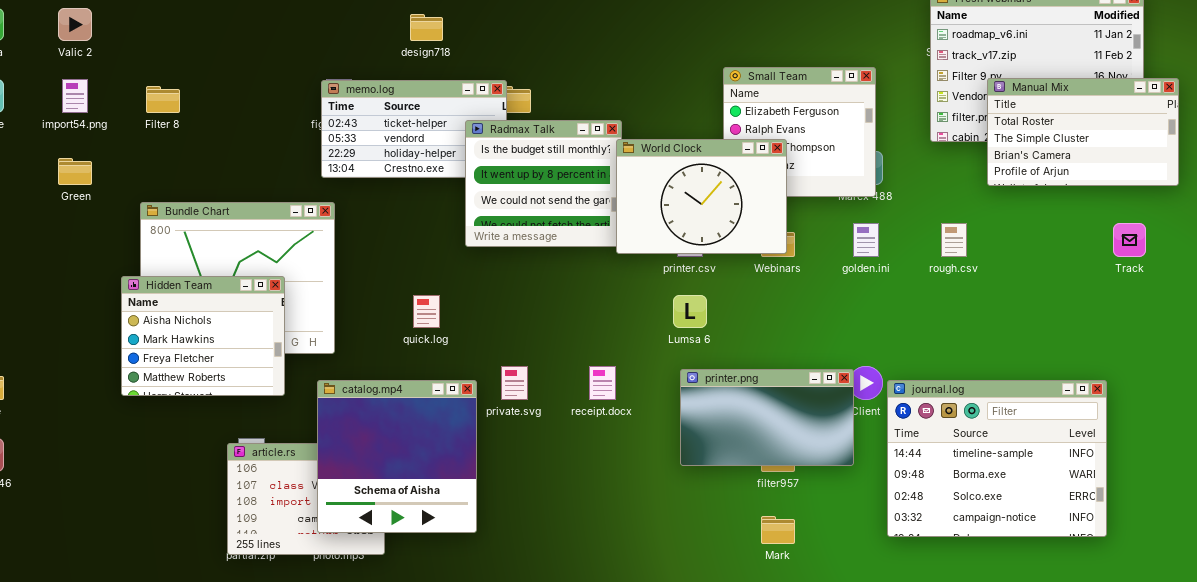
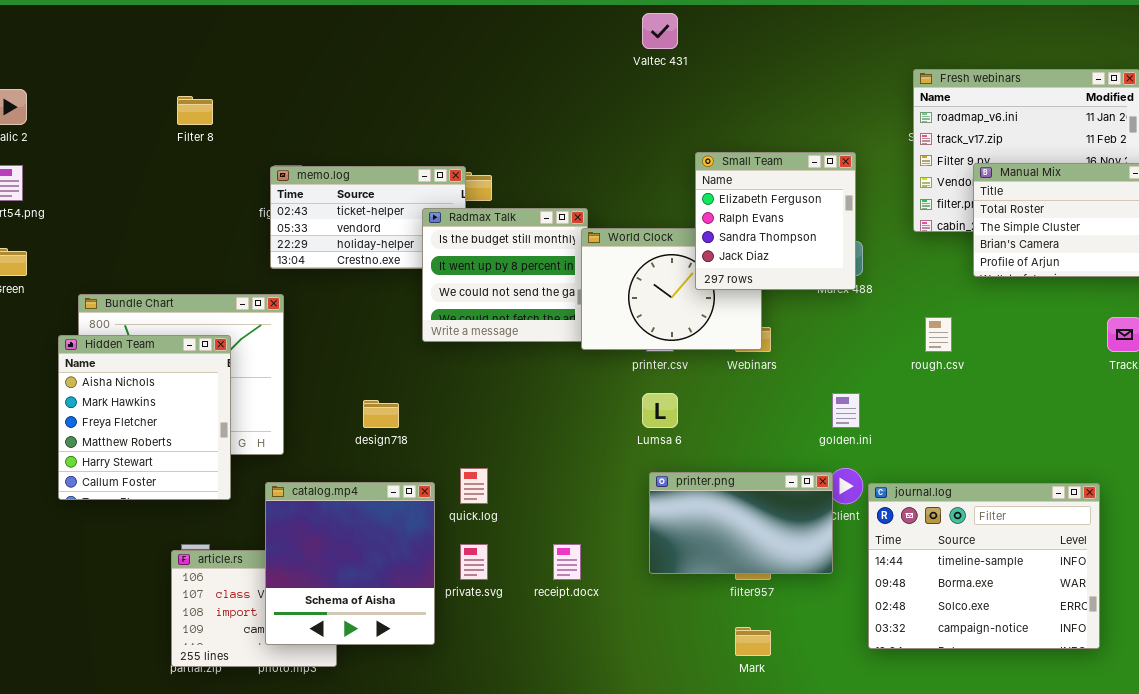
design718: [410,14,443,41] -> [363,400,399,428], moved
Small Team: [723,67,876,197] -> [695,152,856,290], raised
Filter 8: [146,86,180,113] -> [177,96,213,125], moved
golden.ini: [853,223,879,257] -> [832,393,860,428], moved
Hidden Team: [121,276,285,396] -> [58,335,231,500], resized
quick.log: [413,295,440,328] -> [460,468,488,504], moved
private.svg: [501,366,528,400] -> [460,544,488,580], moved
receipt.docx: [589,366,616,400] -> [553,544,581,580], moved

